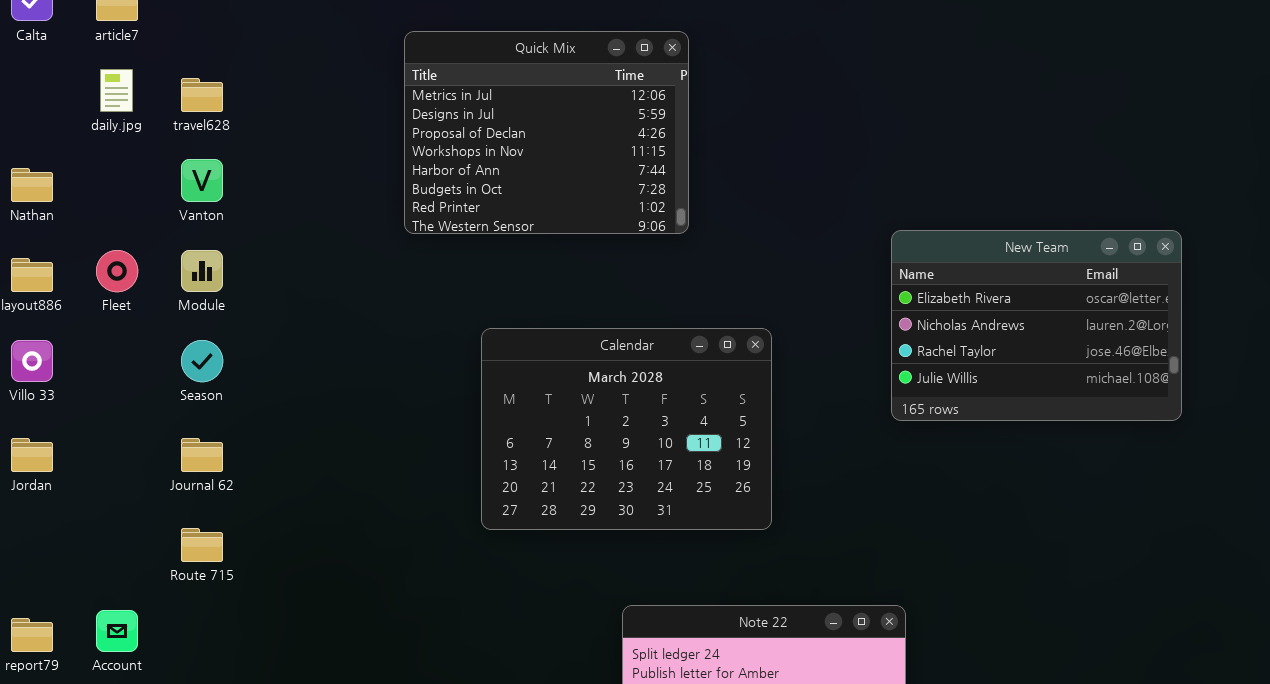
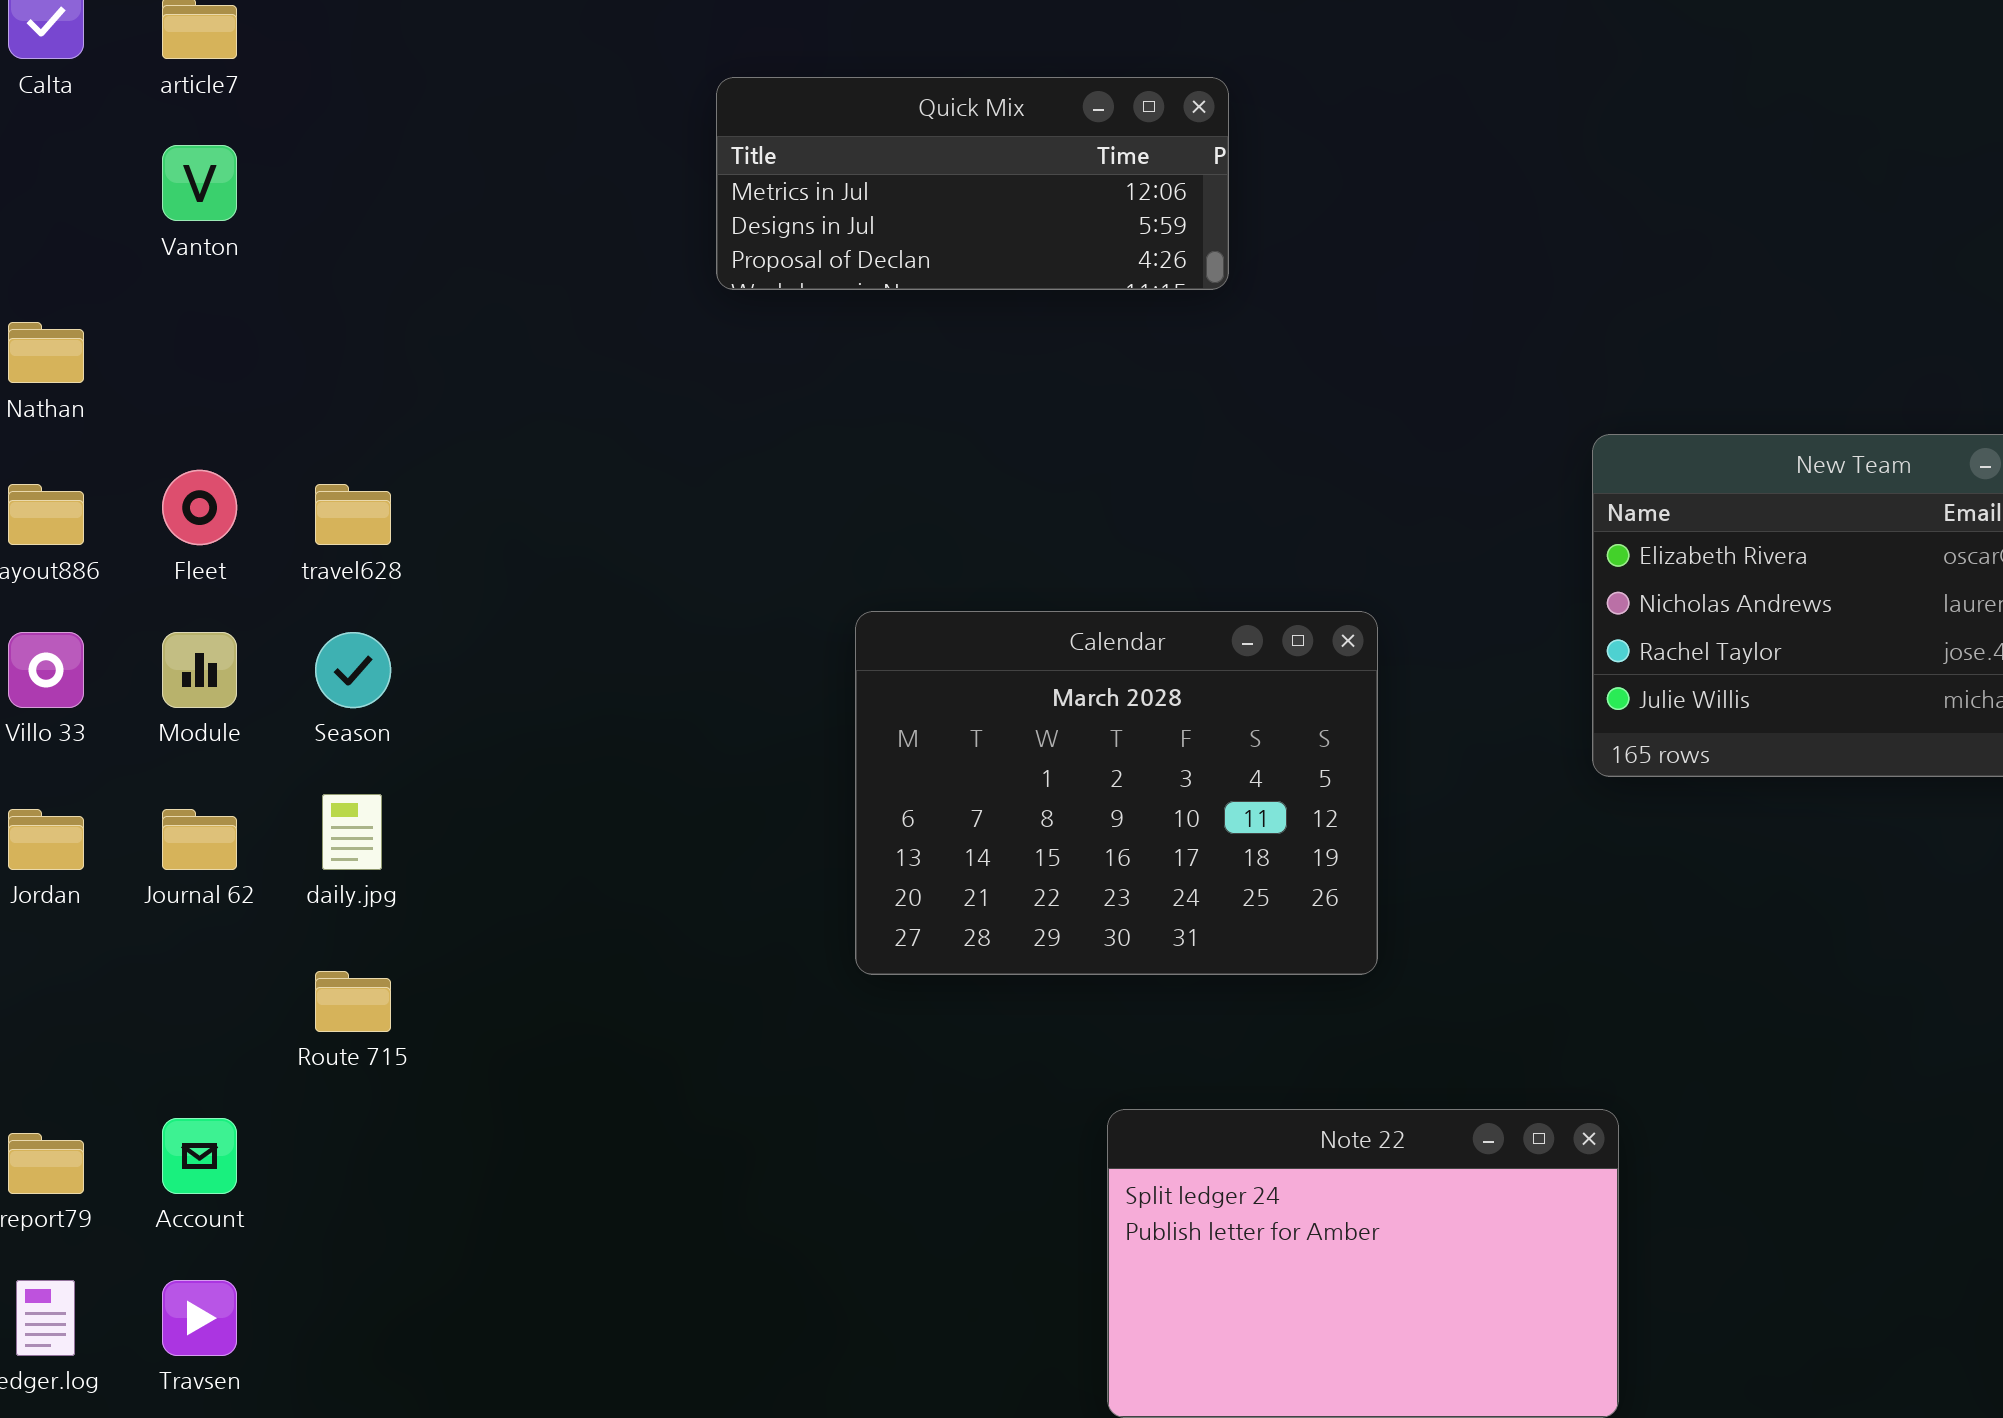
Quick Mix: [404,31,689,234] -> [716,77,1229,290], resized
daily.jpg: [100,69,133,112] -> [322,794,382,870], moved
travel628: [181,78,223,112] -> [315,484,391,545], moved
Vanton: [181,159,223,202] -> [162,145,237,221], moved
Module: [181,250,223,292] -> [162,632,237,708], moved
Journal 62: [181,438,223,472] -> [162,809,237,870], moved

